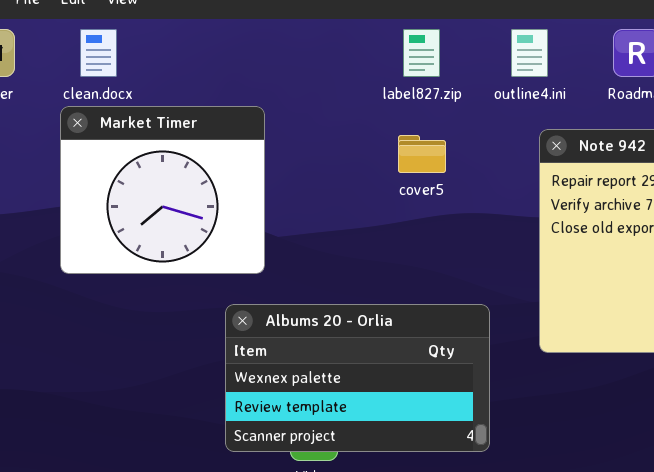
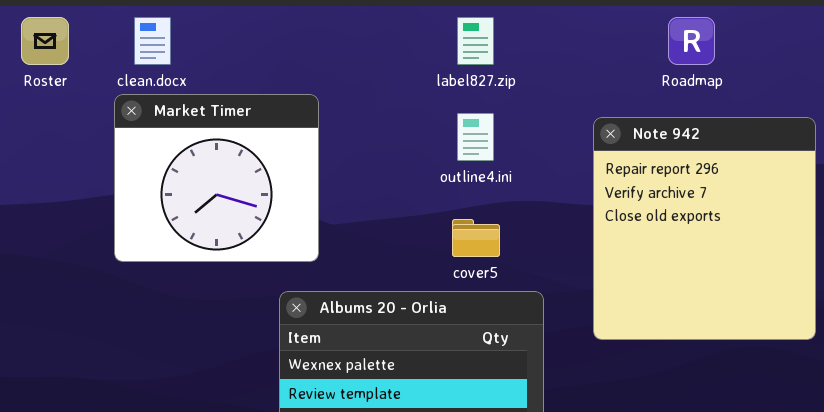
outline4.ini: [511,29,548,77] -> [457,113,494,161], moved
cover5: [398,135,446,173] -> [452,219,500,257], moved

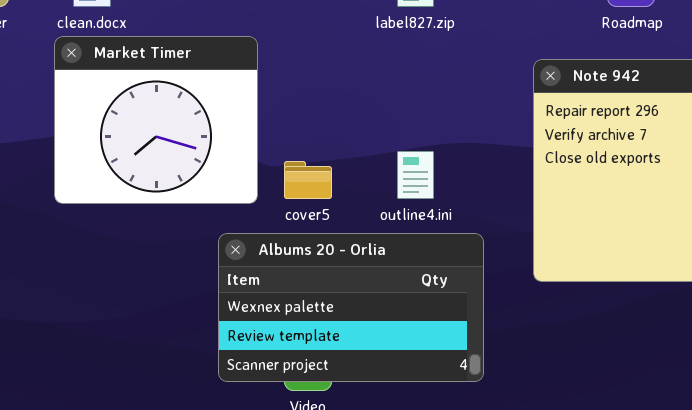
outline4.ini: [457,113,494,161] -> [397,151,434,199], moved
cover5: [452,219,500,257] -> [284,161,332,199], moved

